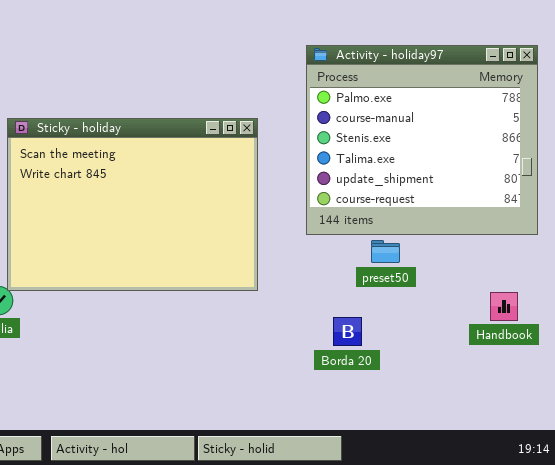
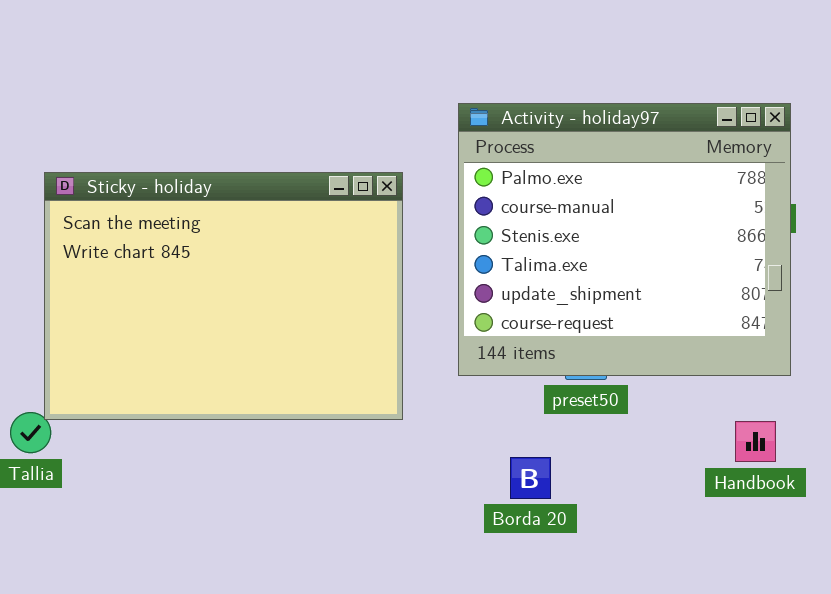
Activity - holiday97: [306,45,538,235] -> [458,103,791,376], moved

